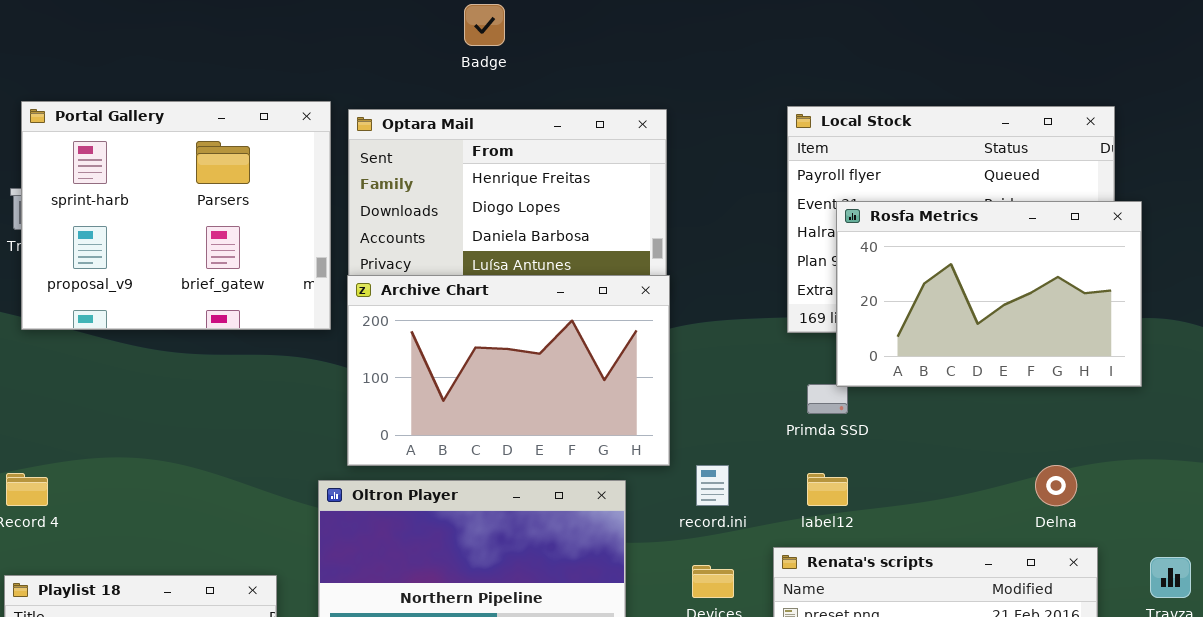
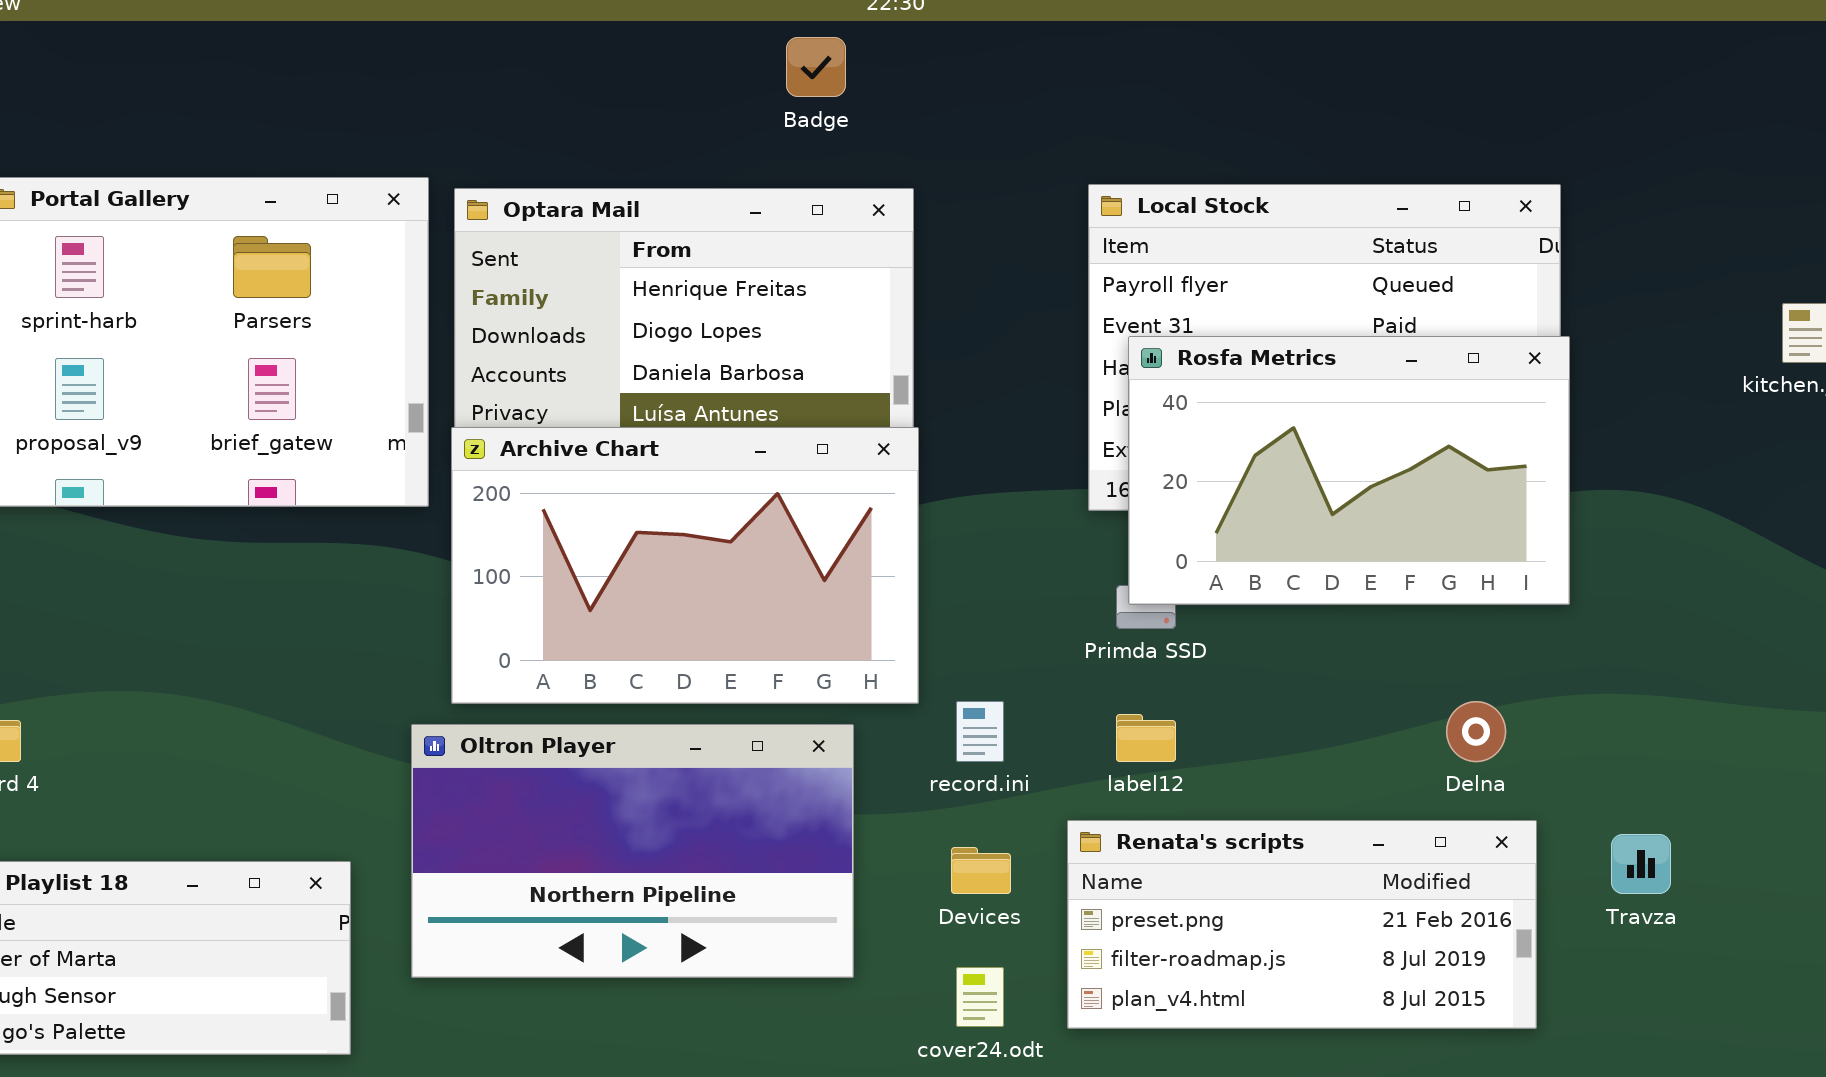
Badge: [464,4,505,46] -> [786,37,846,97], moved
Rosfa Metrics: [836,201,1142,387] -> [1128,336,1570,605], moved

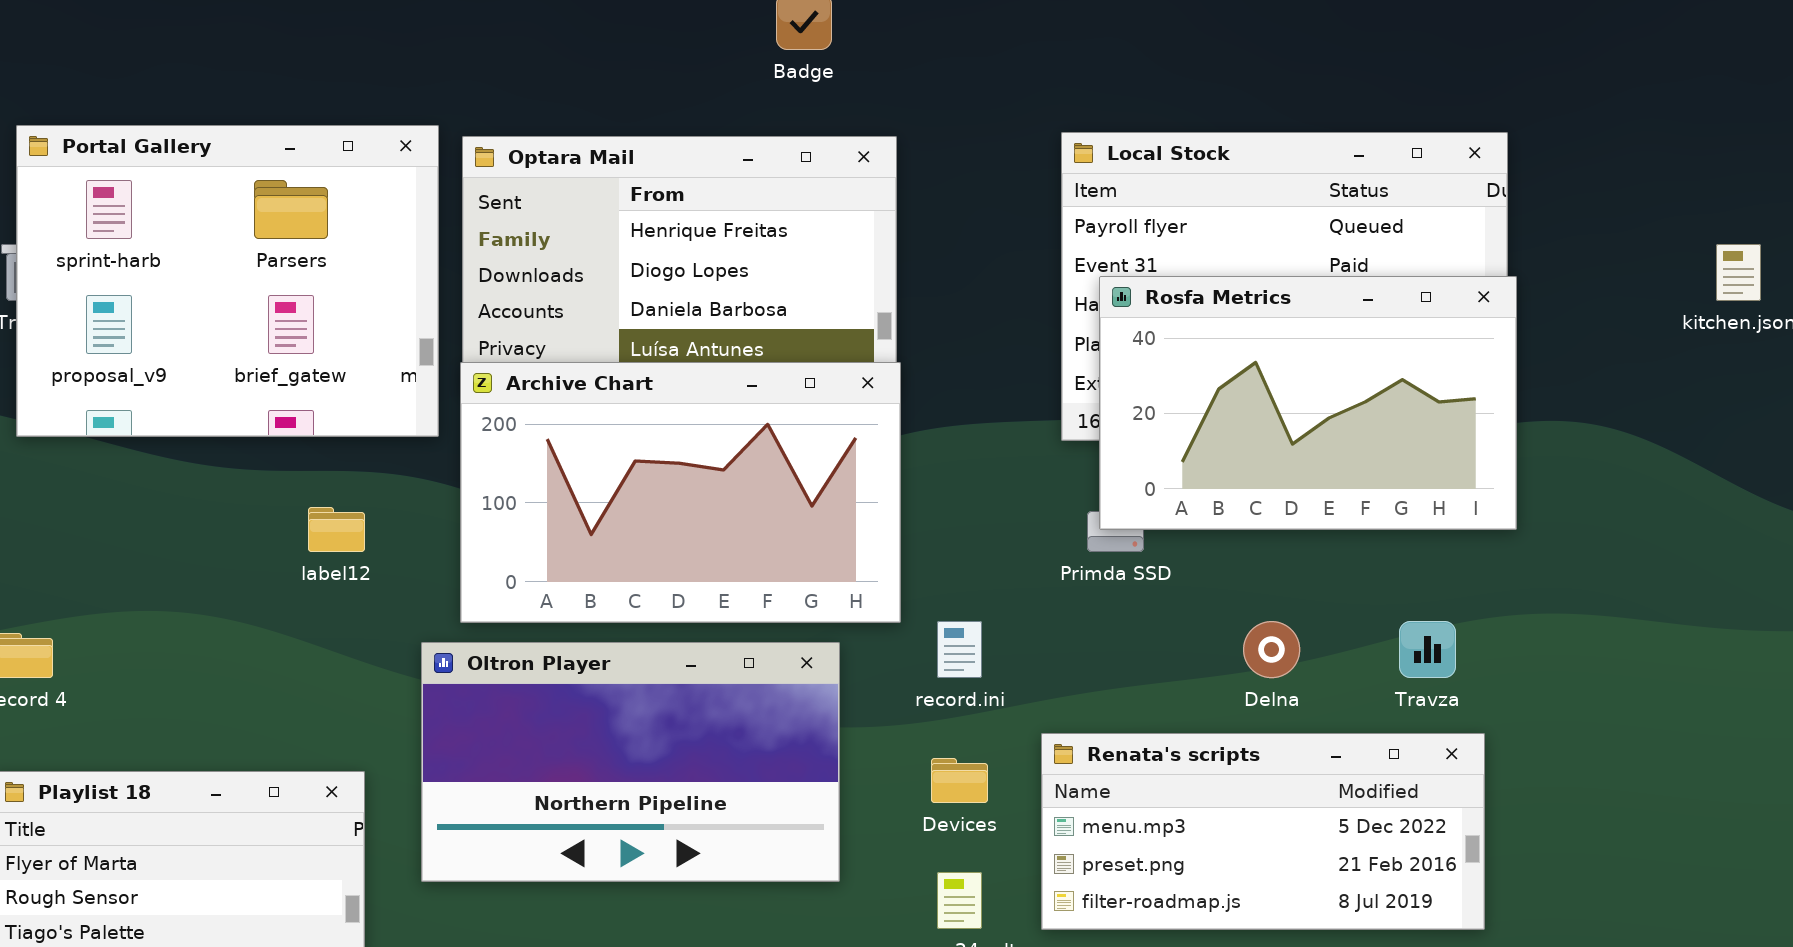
Delna: [1446,701,1506,762] -> [1243,621,1300,678], moved
label12: [1116,714,1176,762] -> [308,507,365,552], moved
Renata's scripts: [1067,820,1537,1029] -> [1041,733,1485,930], scrolled up 1 row
Travza: [1611,834,1671,894] -> [1399,621,1456,678], moved

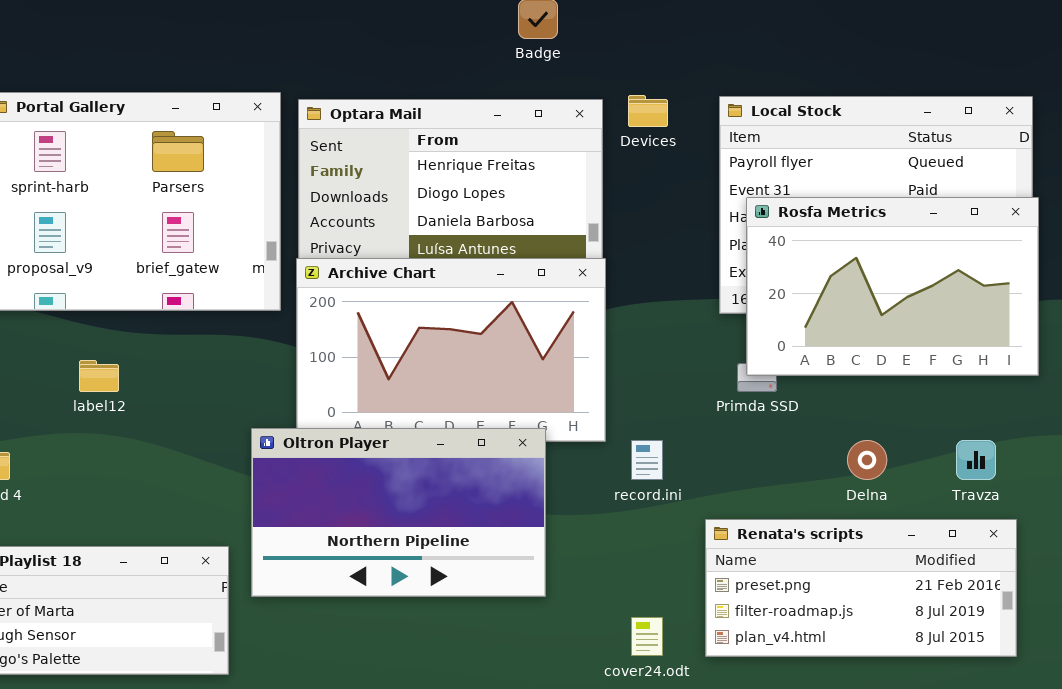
label12: [308,507,365,552] -> [79,360,119,392], moved
Oltron Player: [421,642,840,882] -> [251,428,546,597], moved
Renata's scripts: [1041,733,1485,930] -> [705,519,1017,657], scrolled down 1 row
Devices: [931,758,988,803] -> [628,95,668,127], moved

